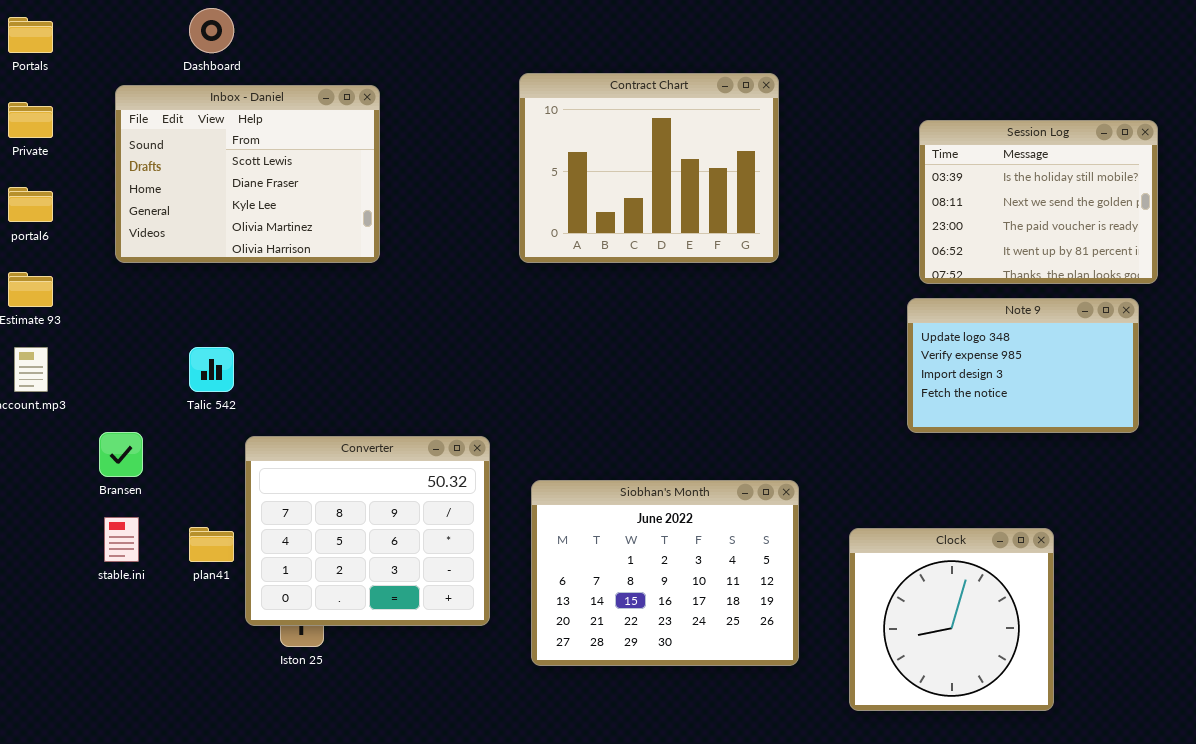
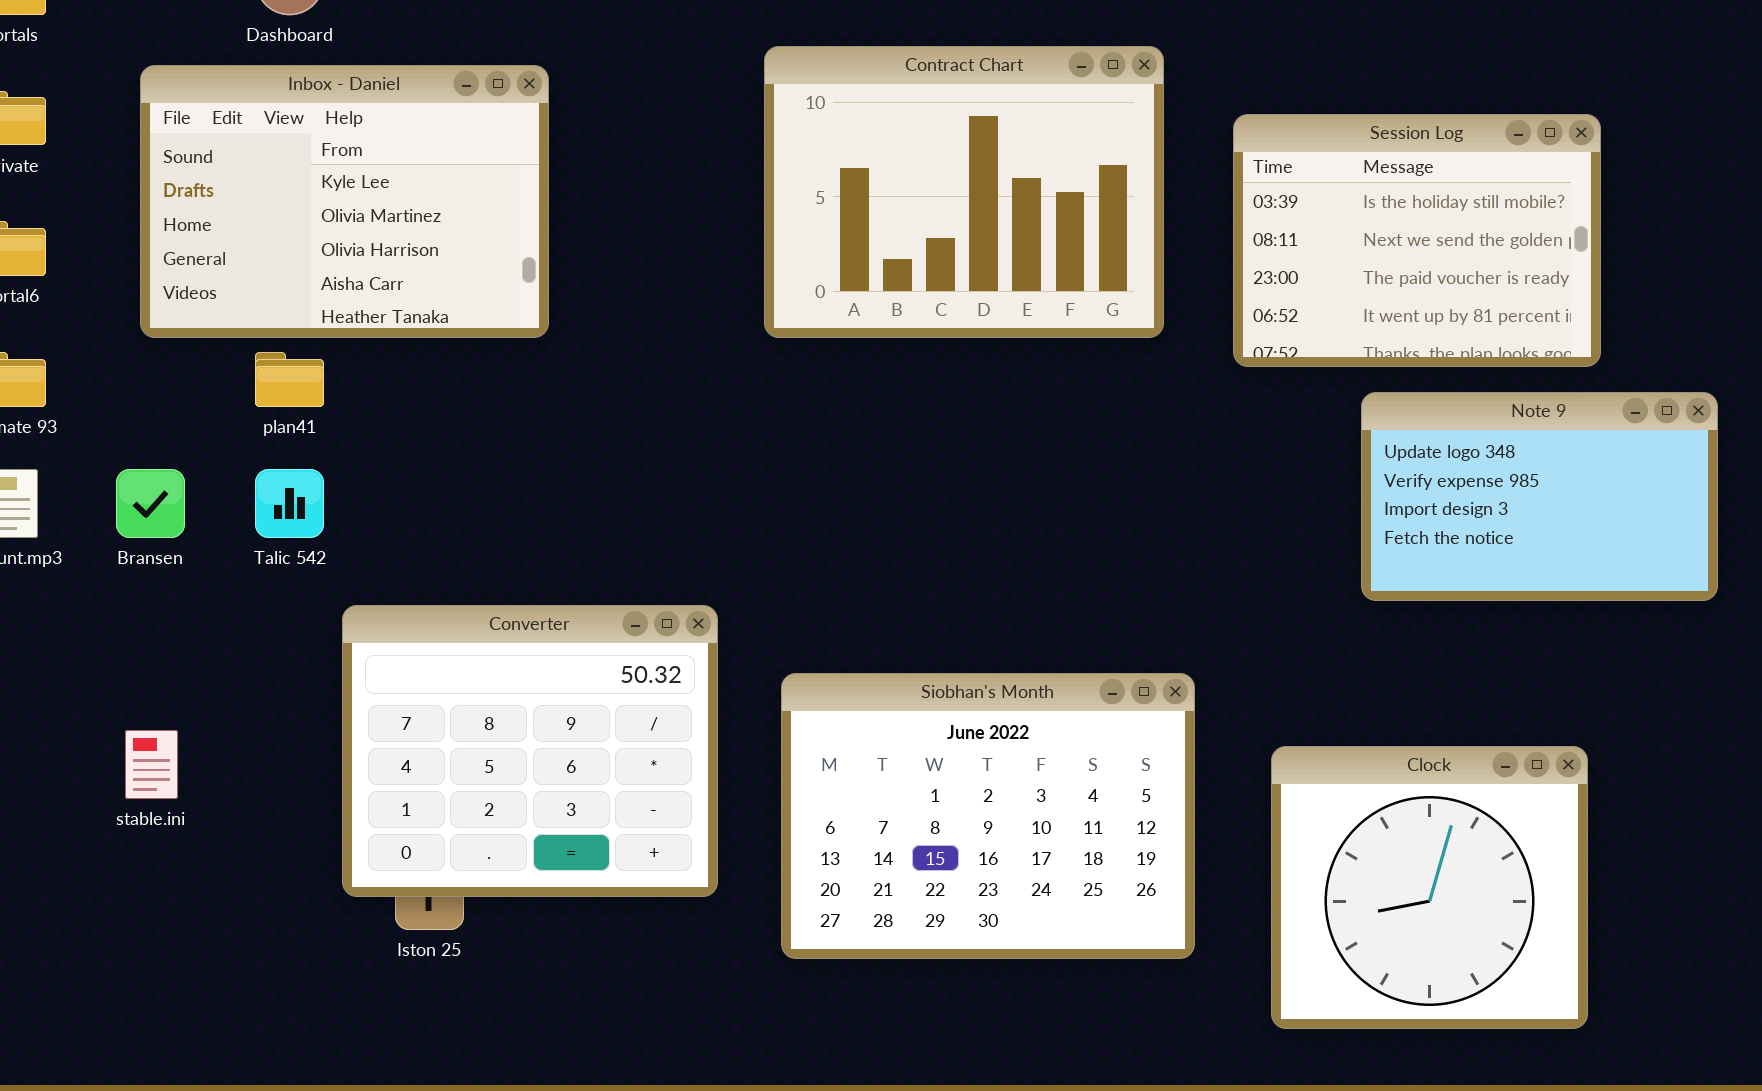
Inbox - Daniel: [115,85,380,263] -> [140,65,549,338], scrolled down 2 rows
Session Log: [919,120,1158,284] -> [1233,114,1601,367], moved
Bransen: [99,432,143,477] -> [116,469,185,538], moved
plan41: [189,527,234,562] -> [255,352,324,407], moved

